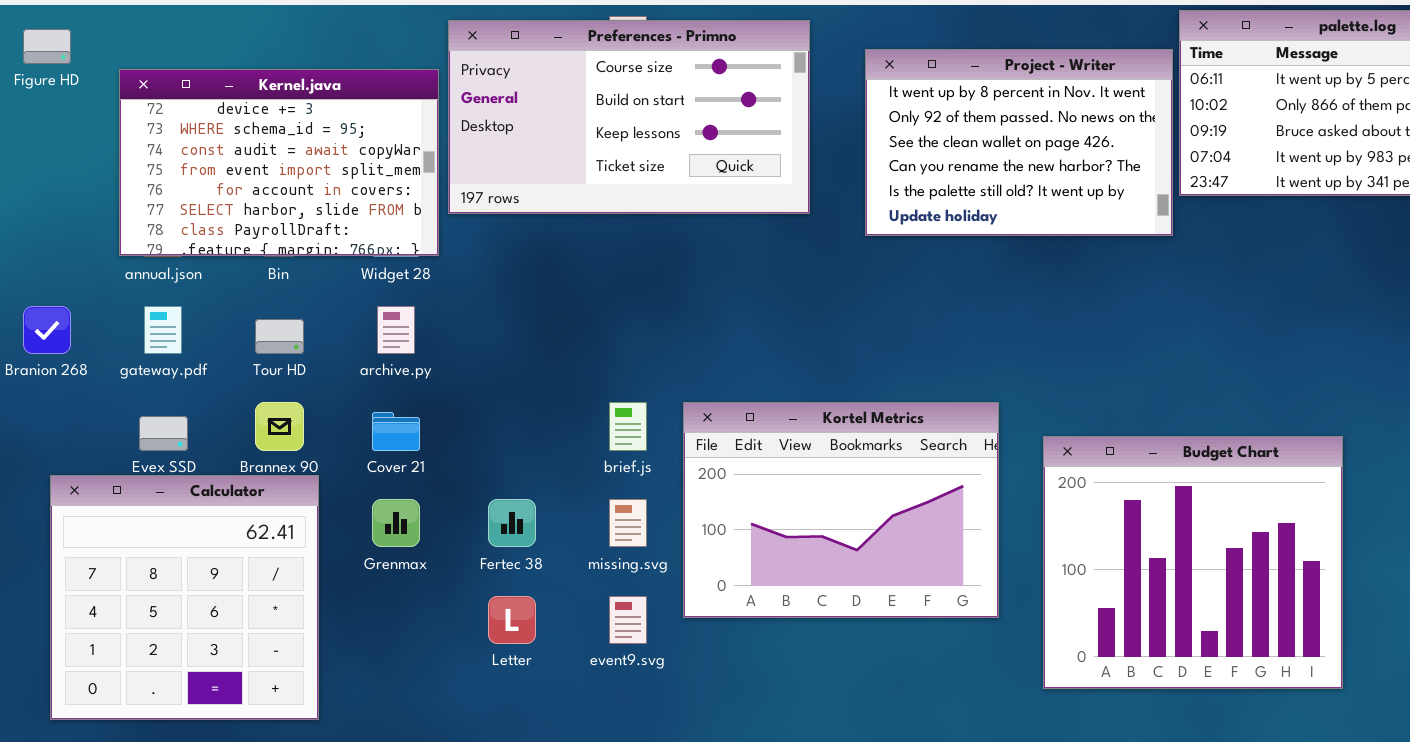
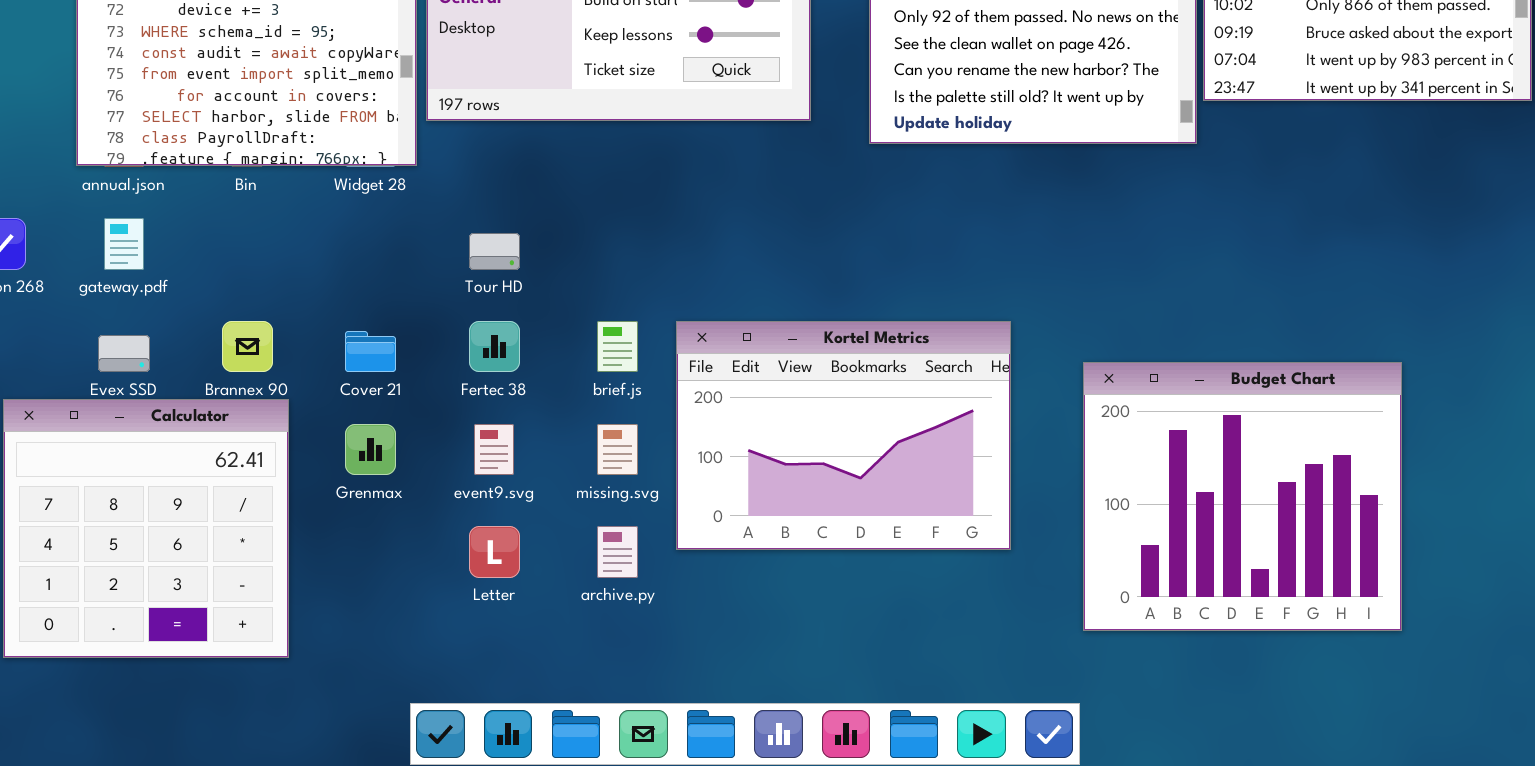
archive.py: [377,306,415,354] -> [597,526,638,578], moved
Tour HD: [255,319,304,354] -> [469,233,520,270], moved
Budget Chart: [1043,436,1343,689] -> [1083,362,1402,631], moved
Fertec 38: [488,499,536,547] -> [469,321,520,372], moved
event9.svg: [609,596,647,644] -> [474,424,514,475], moved

